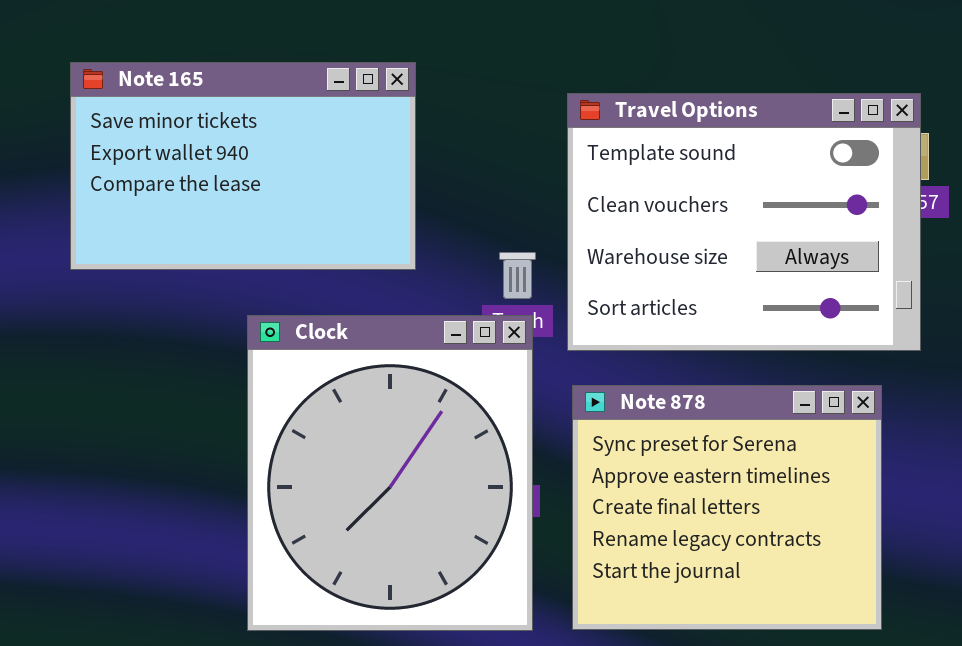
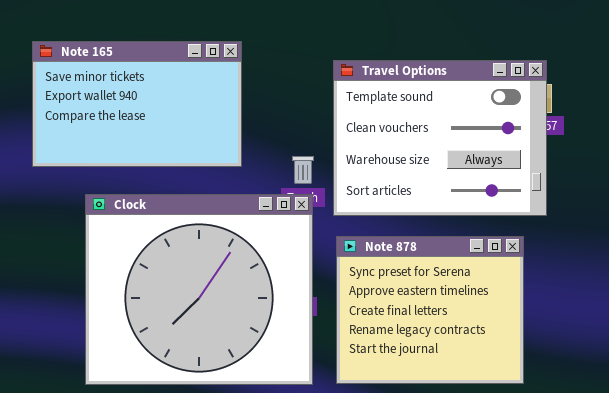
Clock: [247,315,533,631] -> [85,194,313,385], resized

